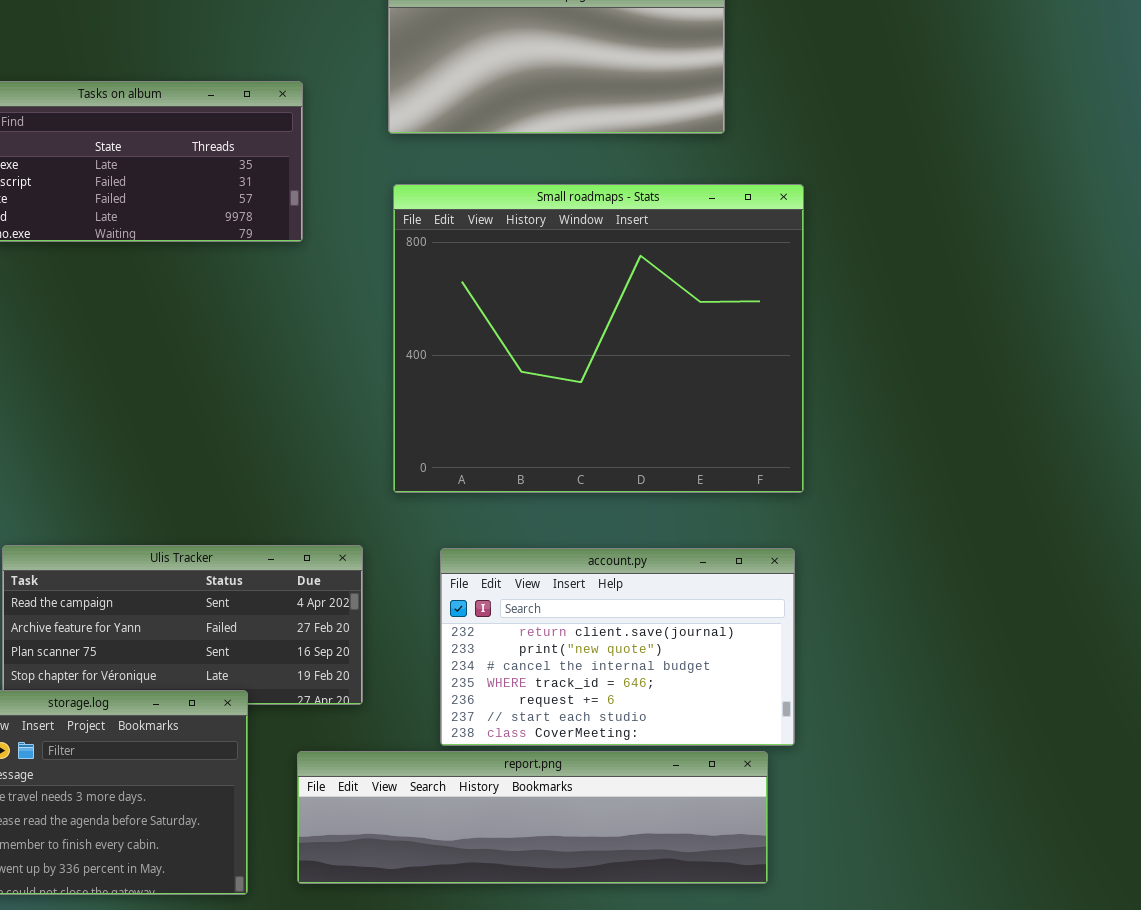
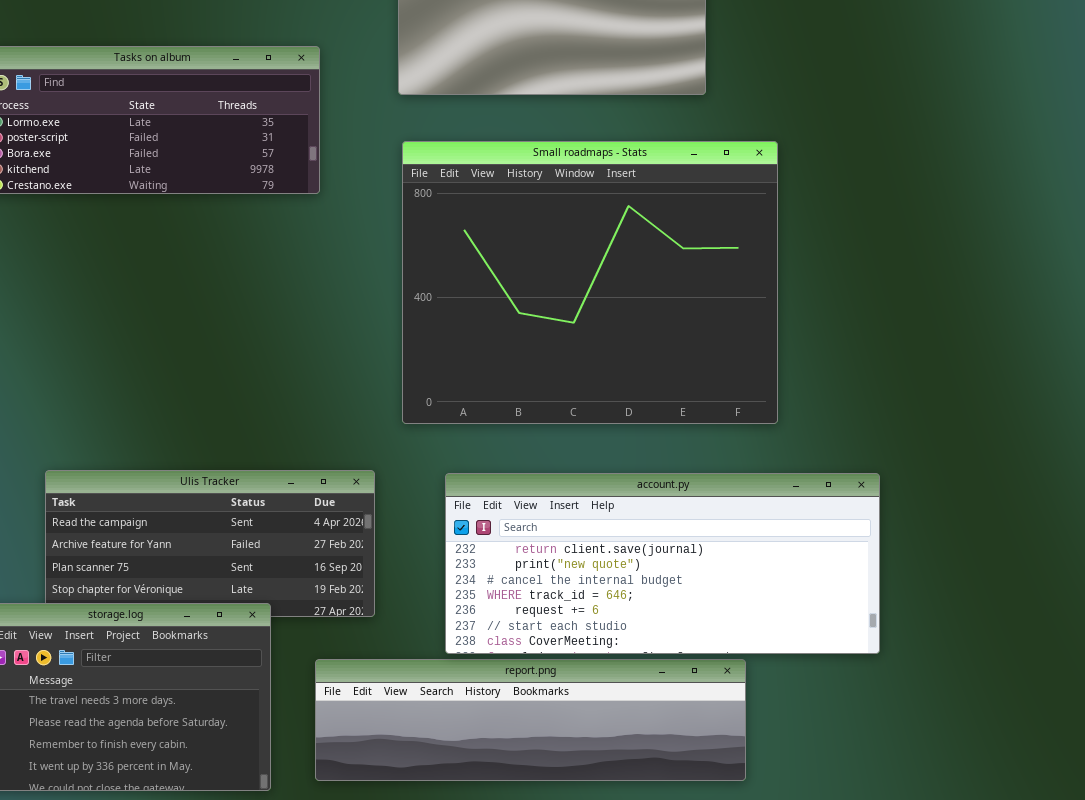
account.py: [440,548,795,746] -> [445,473,880,654], resized

